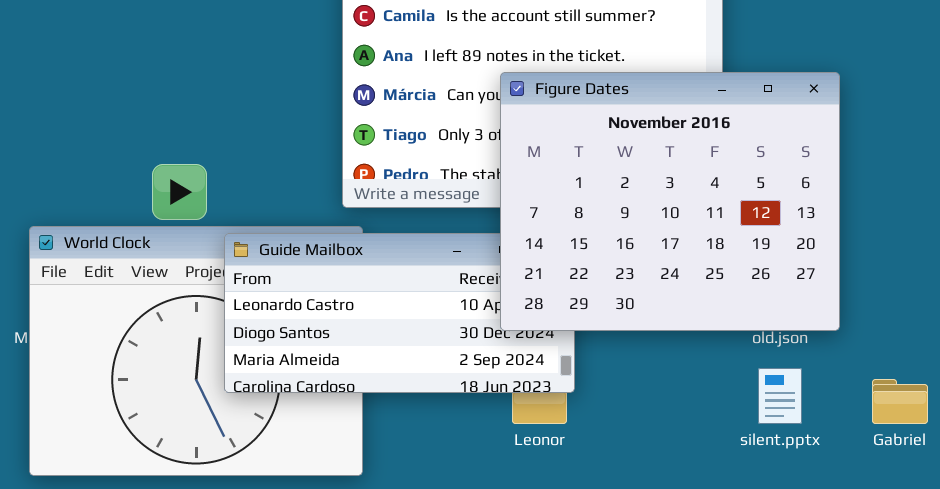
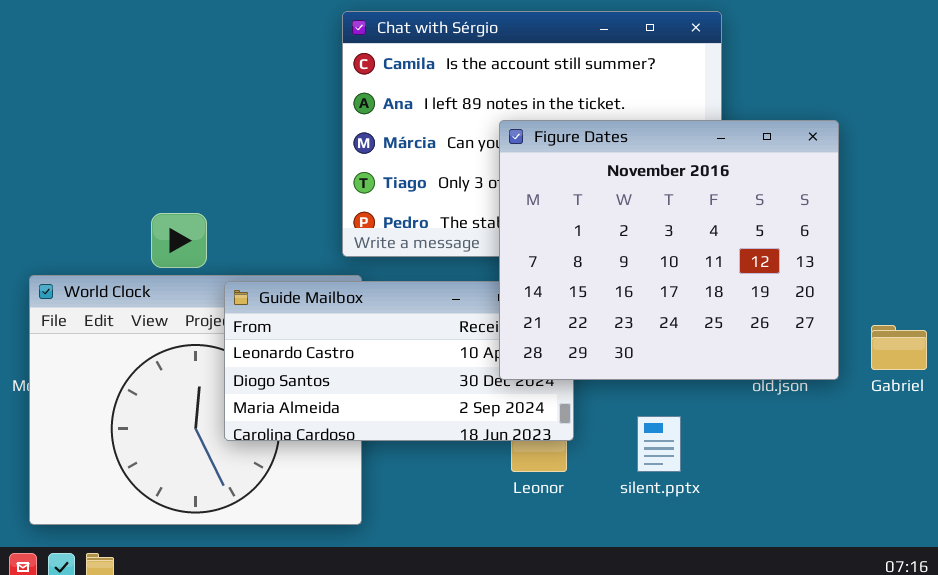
silent.pptx: [758,368,802,424] -> [637,416,681,472], moved
Gabriel: [872,379,928,424] -> [871,325,927,370], moved

